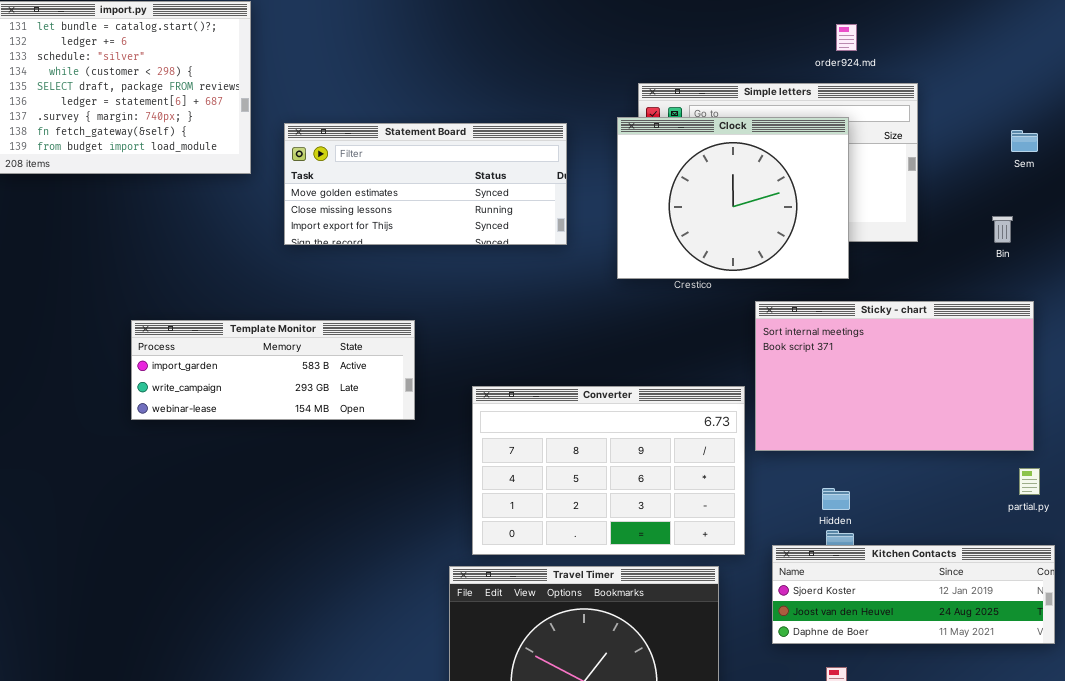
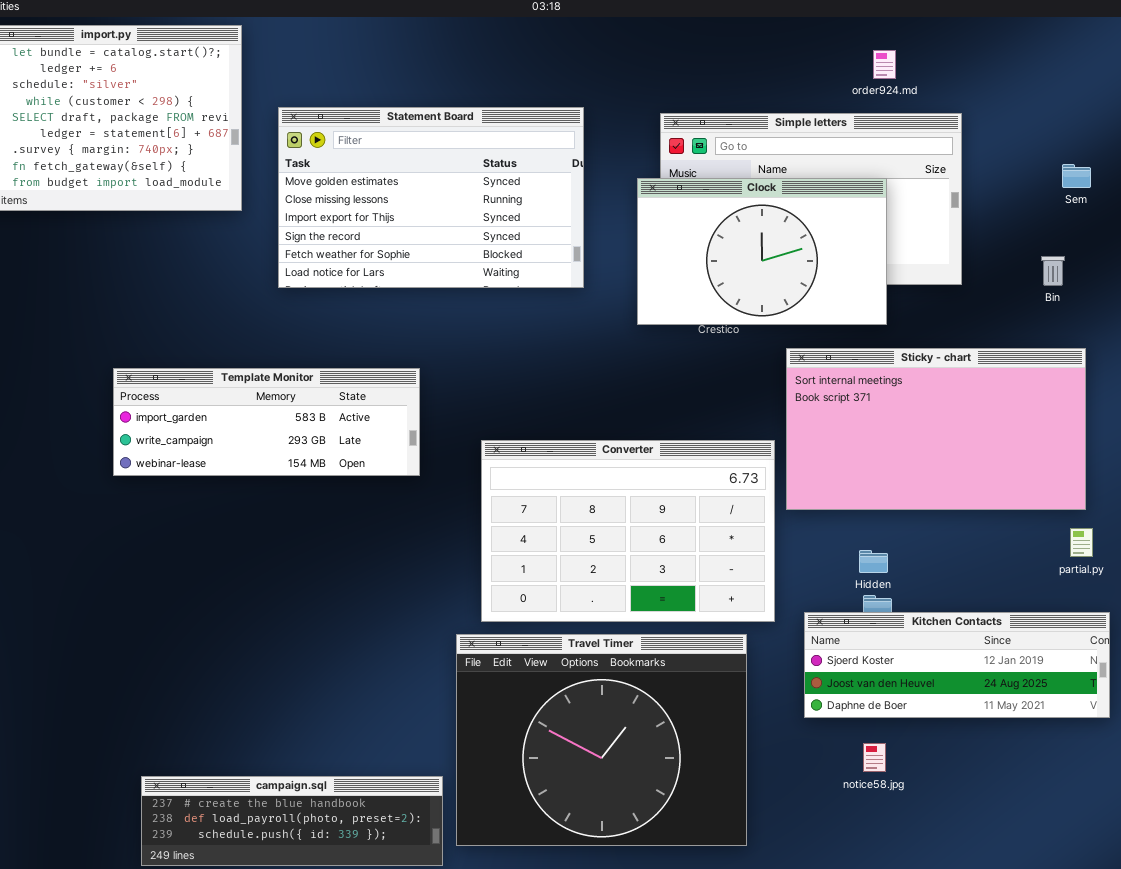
Clock: [617,117,849,279] -> [637,178,887,325], resized
Statement Board: [284,123,567,245] -> [278,107,584,288], resized

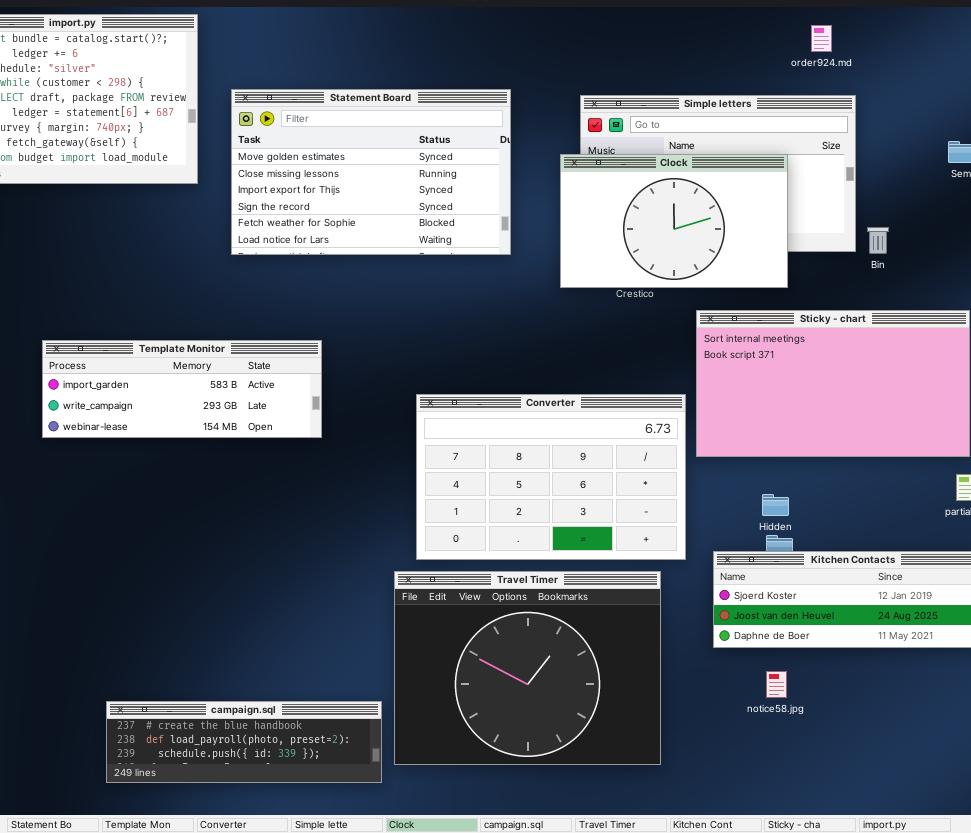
order924.md: [873,50,896,79] -> [811,25,832,52], moved
Bin: [1041,256,1065,286] -> [867,227,889,254], moved
Template Monitor: [113,368,420,476] -> [42,340,322,438], moved

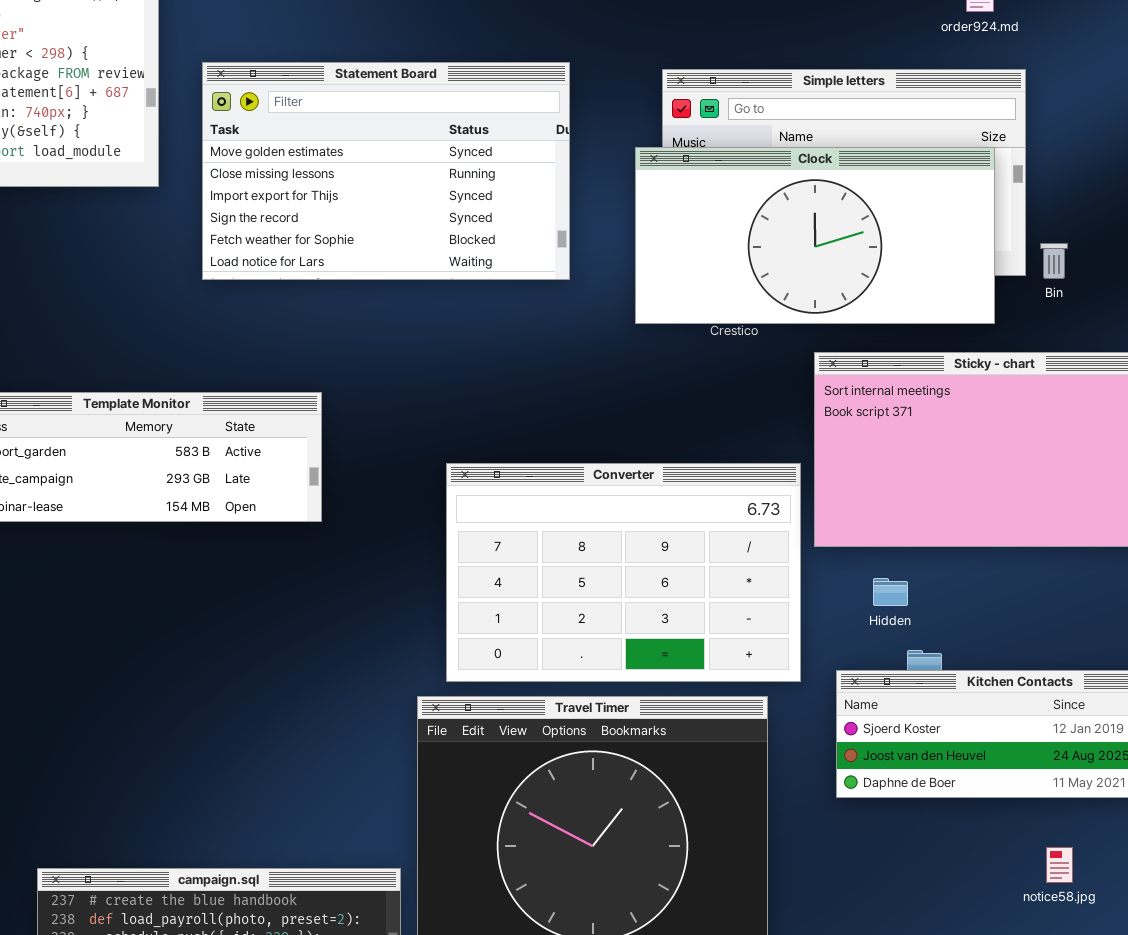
Clock: [560,154,788,288] -> [635,147,995,324], resized
Hidden: [762,494,789,516] -> [873,578,908,606], moved
notice58.jpg: [766,671,787,698] -> [1046,847,1073,883], moved

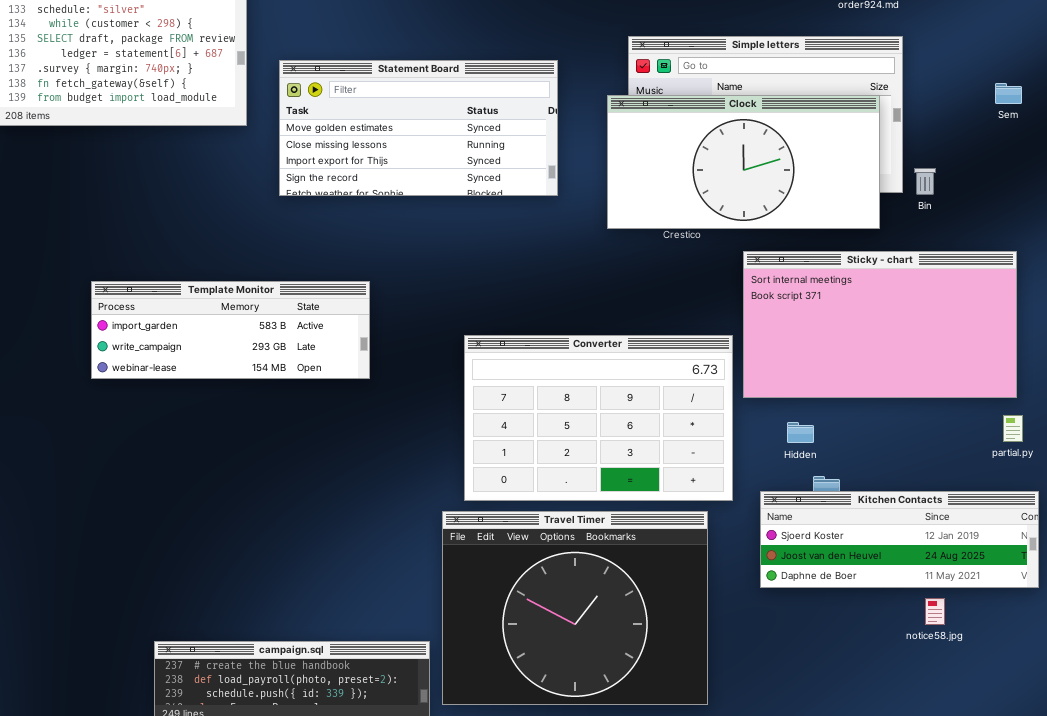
Statement Board: [202,62,570,280] -> [279,60,558,196], resized
notice58.jpg: [1046,847,1073,883] -> [925,598,945,625], moved

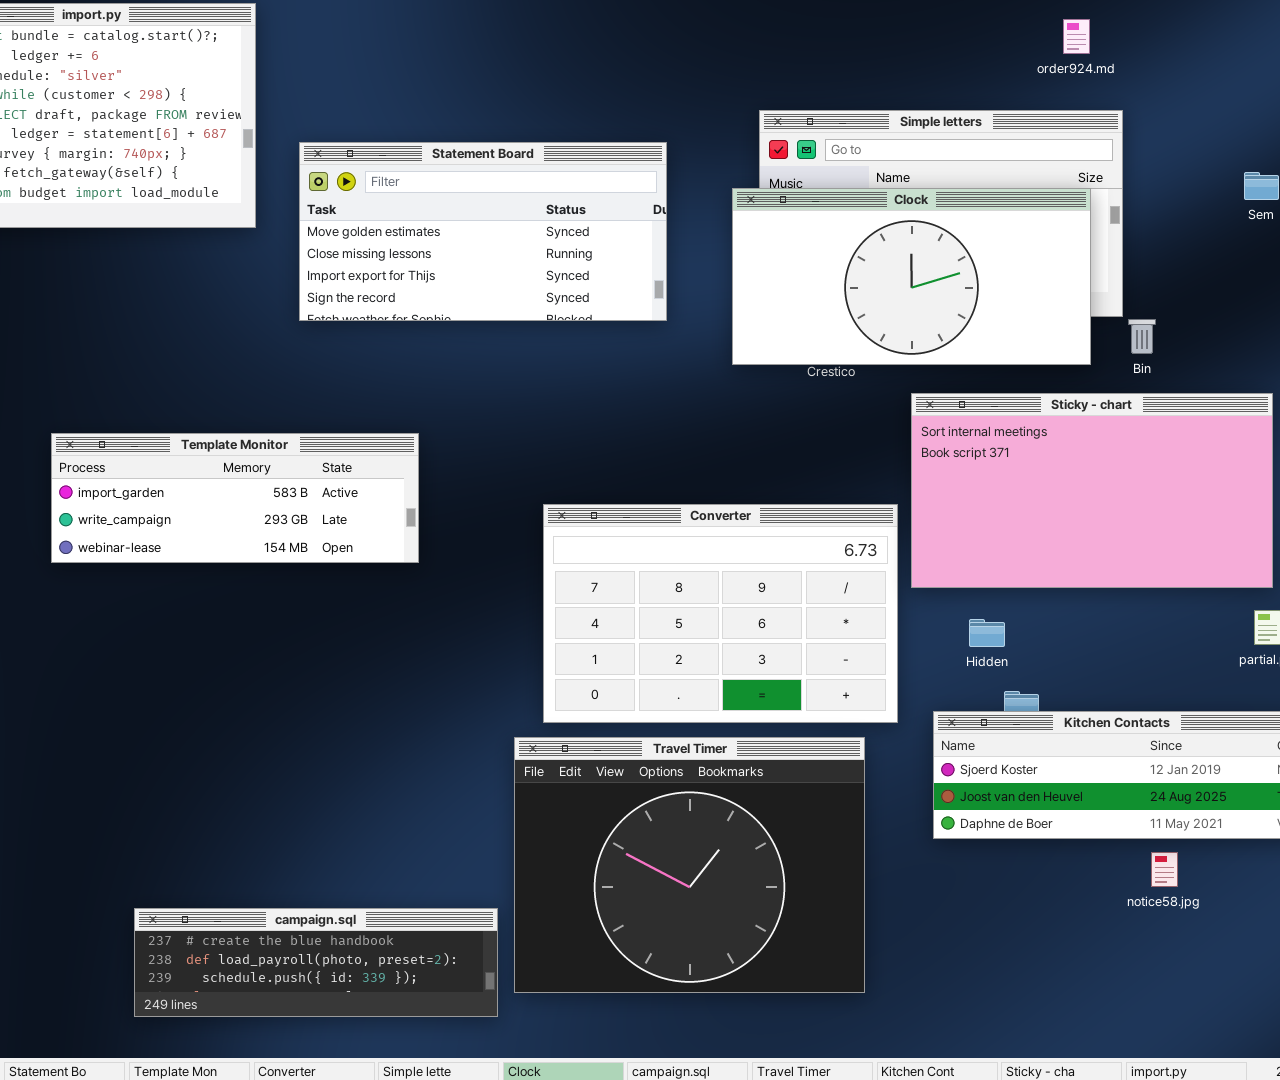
Bin: [914,168,936,195] -> [1128,319,1156,354], moved

